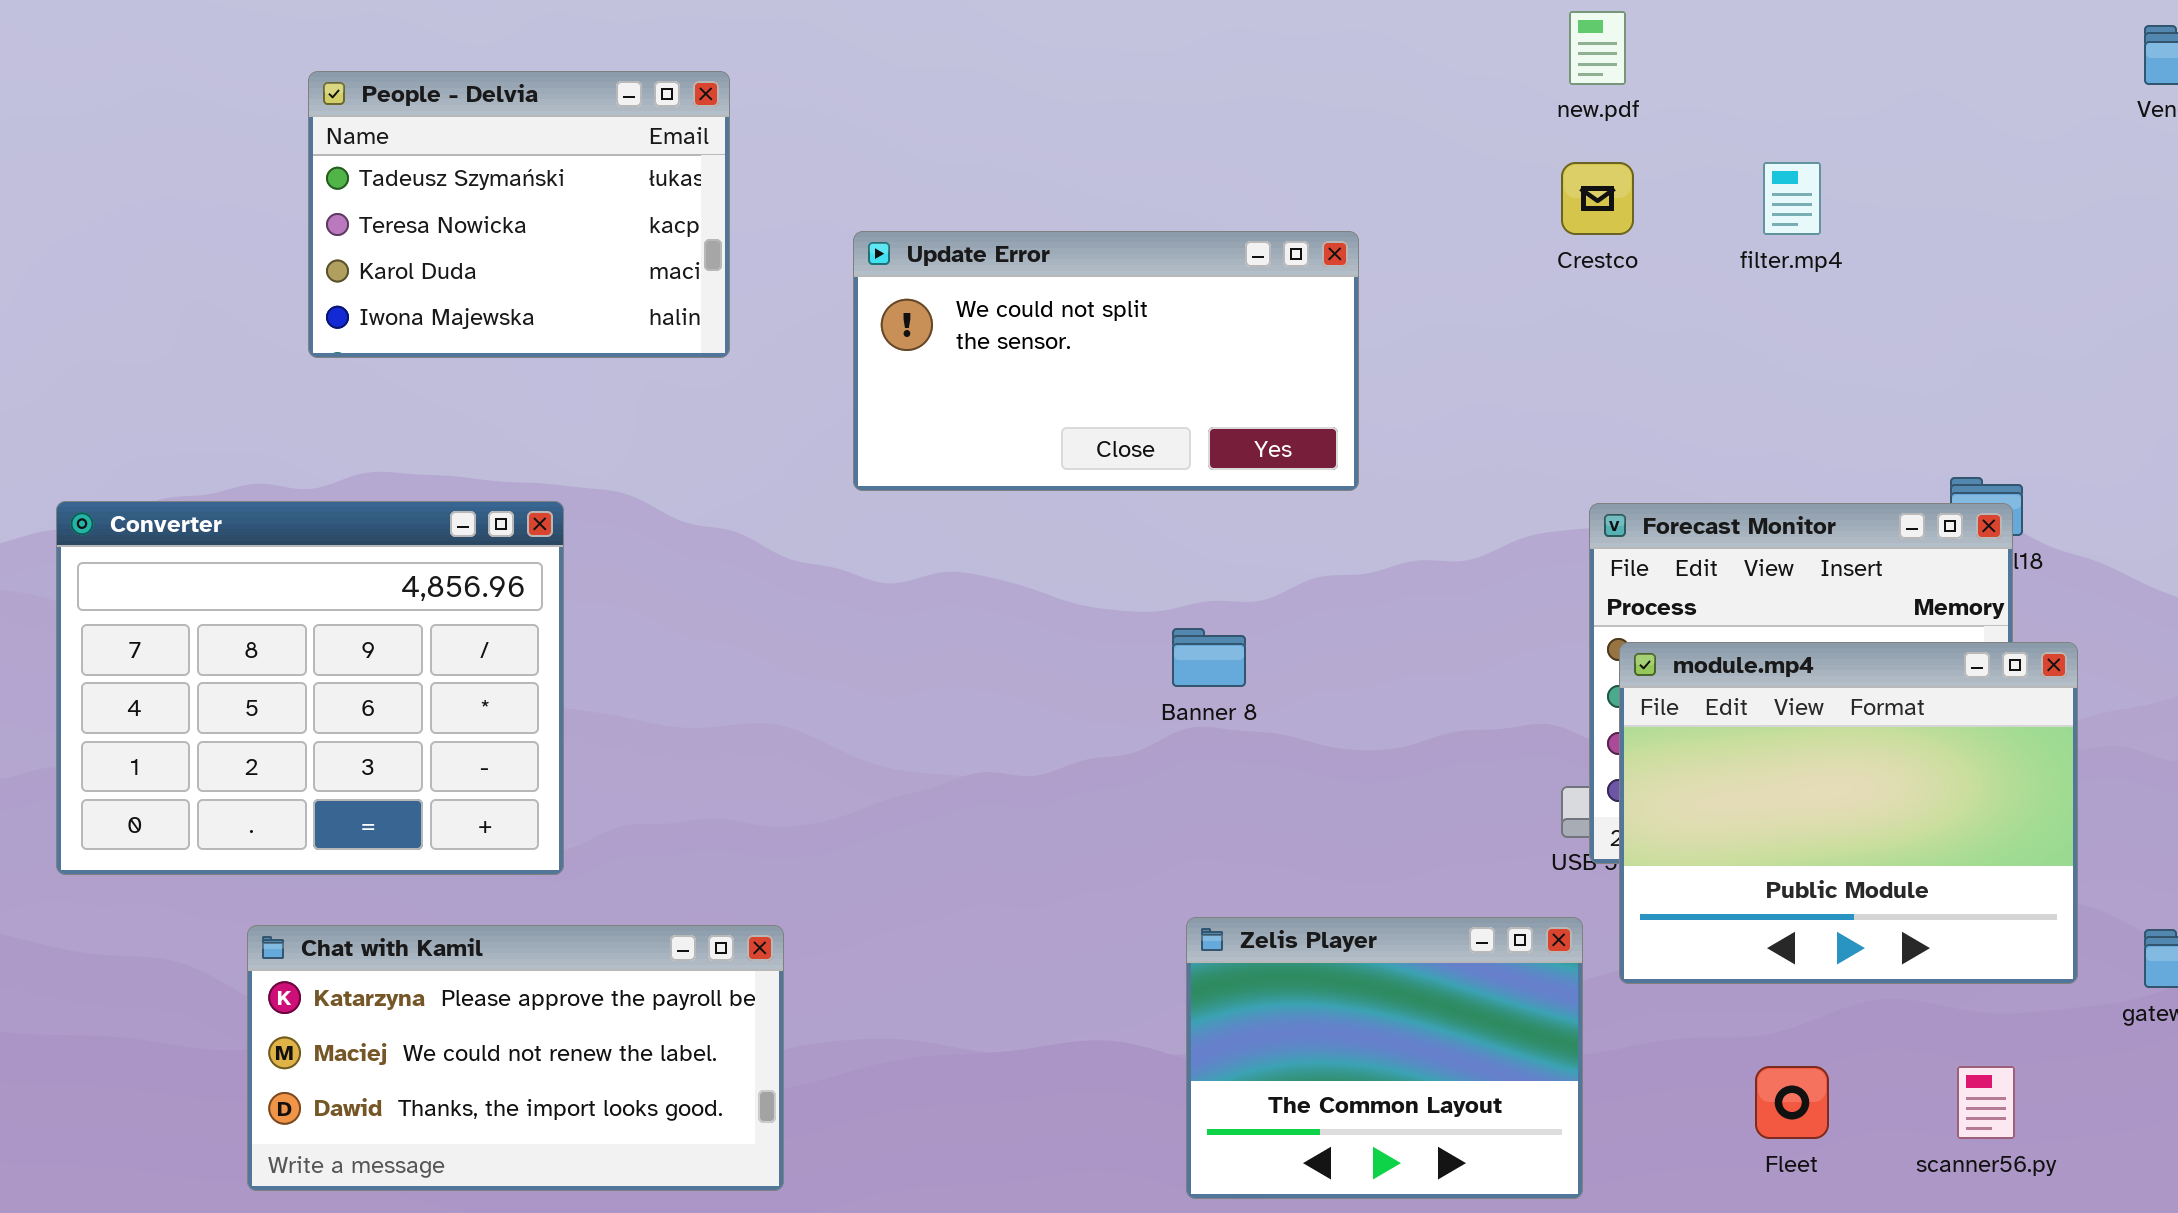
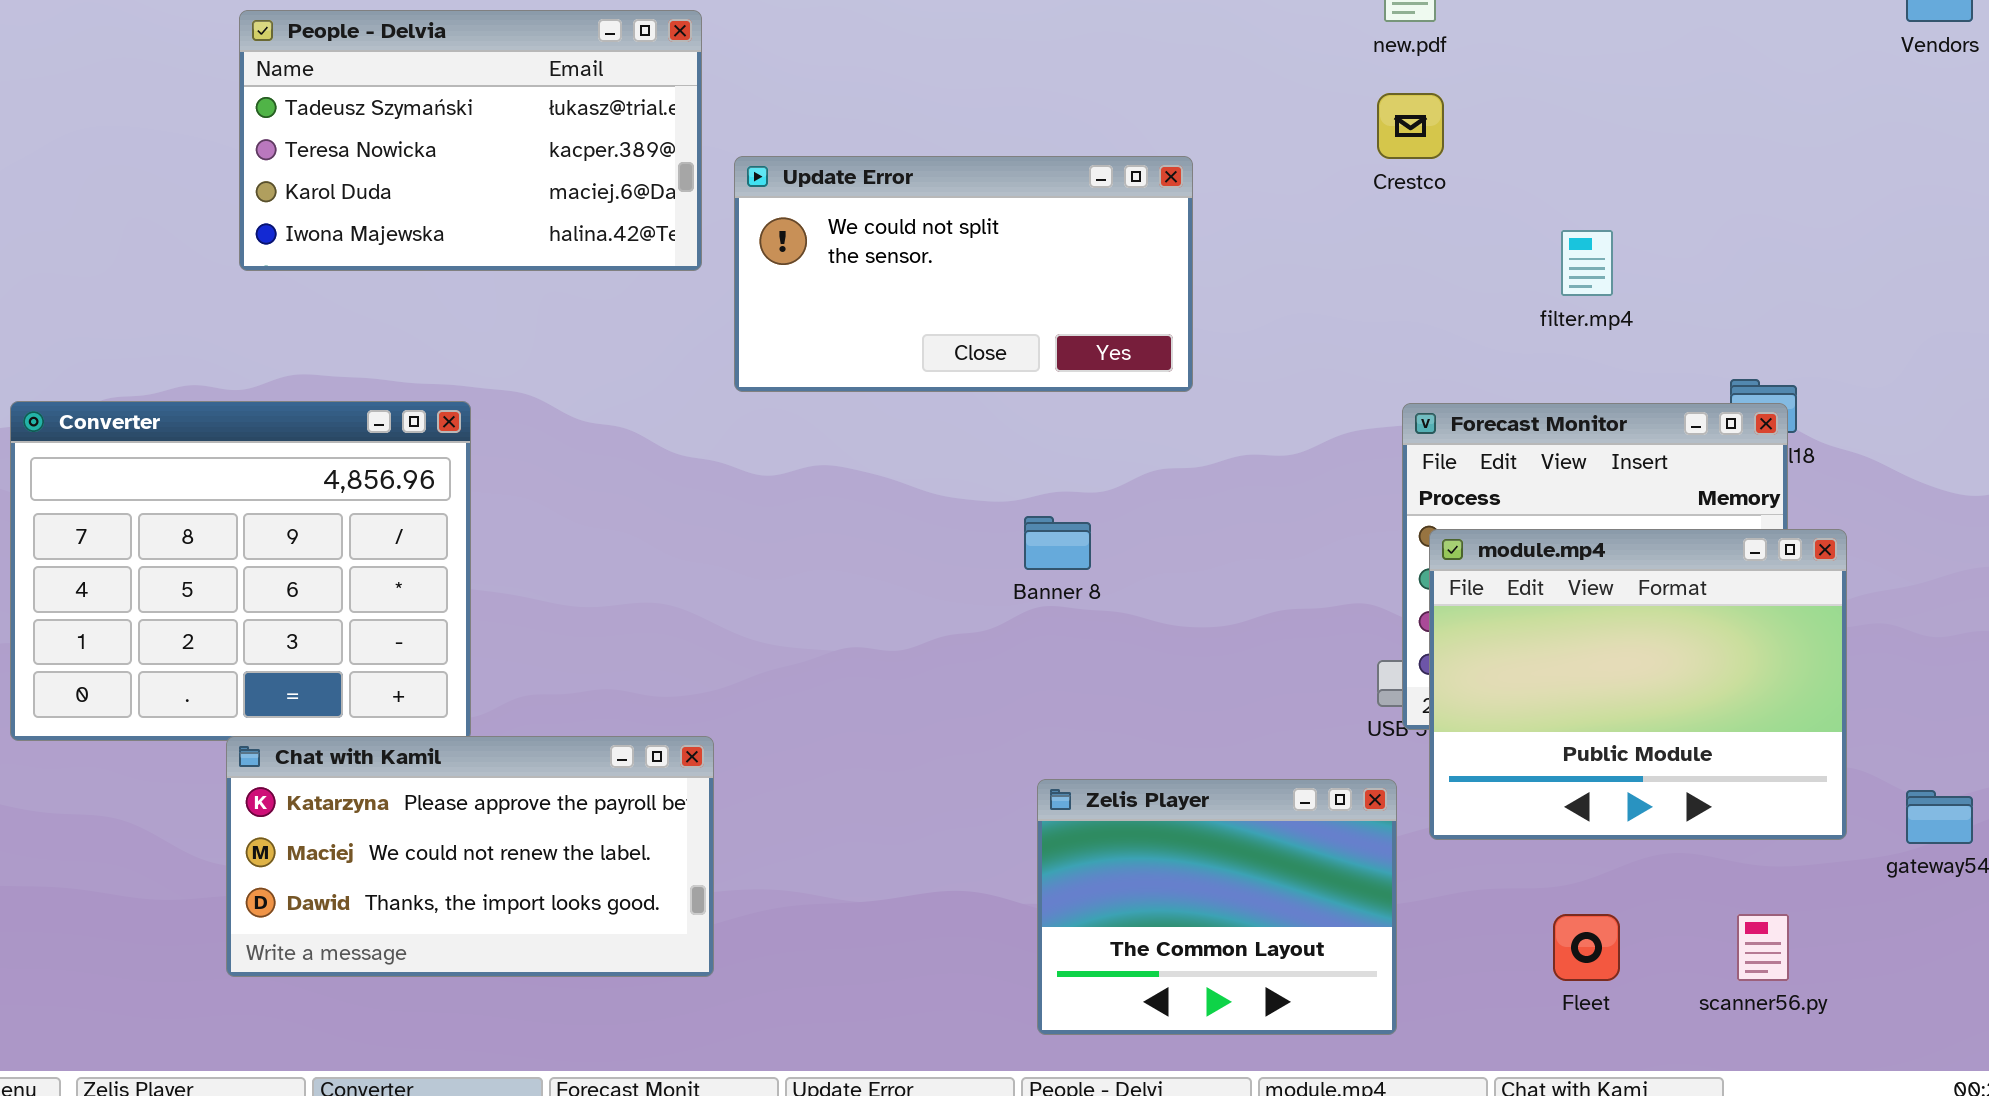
People - Delvia: [308,71,730,358] -> [239,10,702,271], resized
filter.mp4: [1763,162,1821,235] -> [1561,230,1613,296], moved
Chat with Kamil: [247,925,784,1191] -> [226,736,714,977], moved

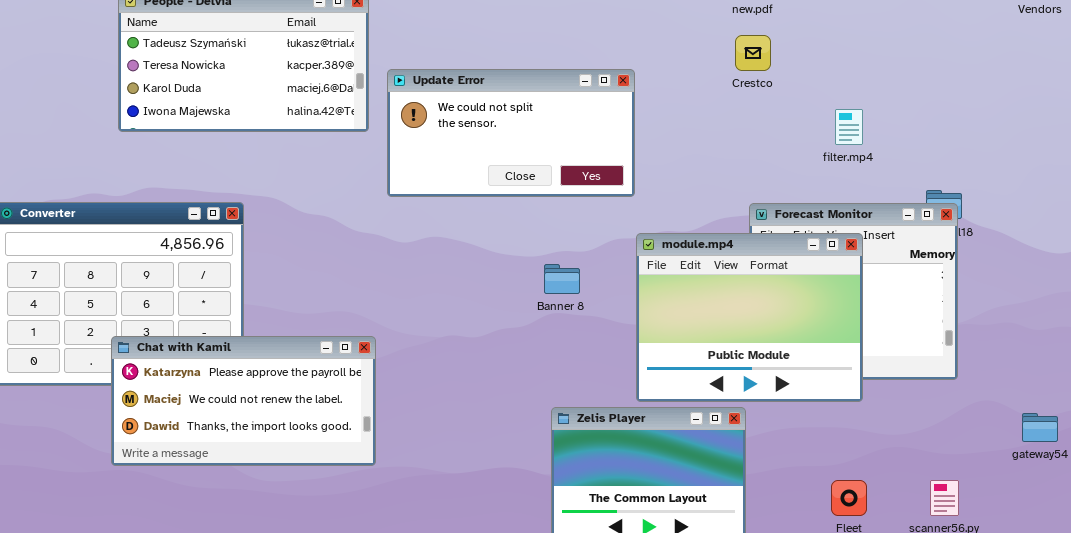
module.mp4: [1429,529,1847,840] -> [636,233,863,402], moved
Chat with Kamil: [226,736,714,977] -> [111,336,376,466], moved

